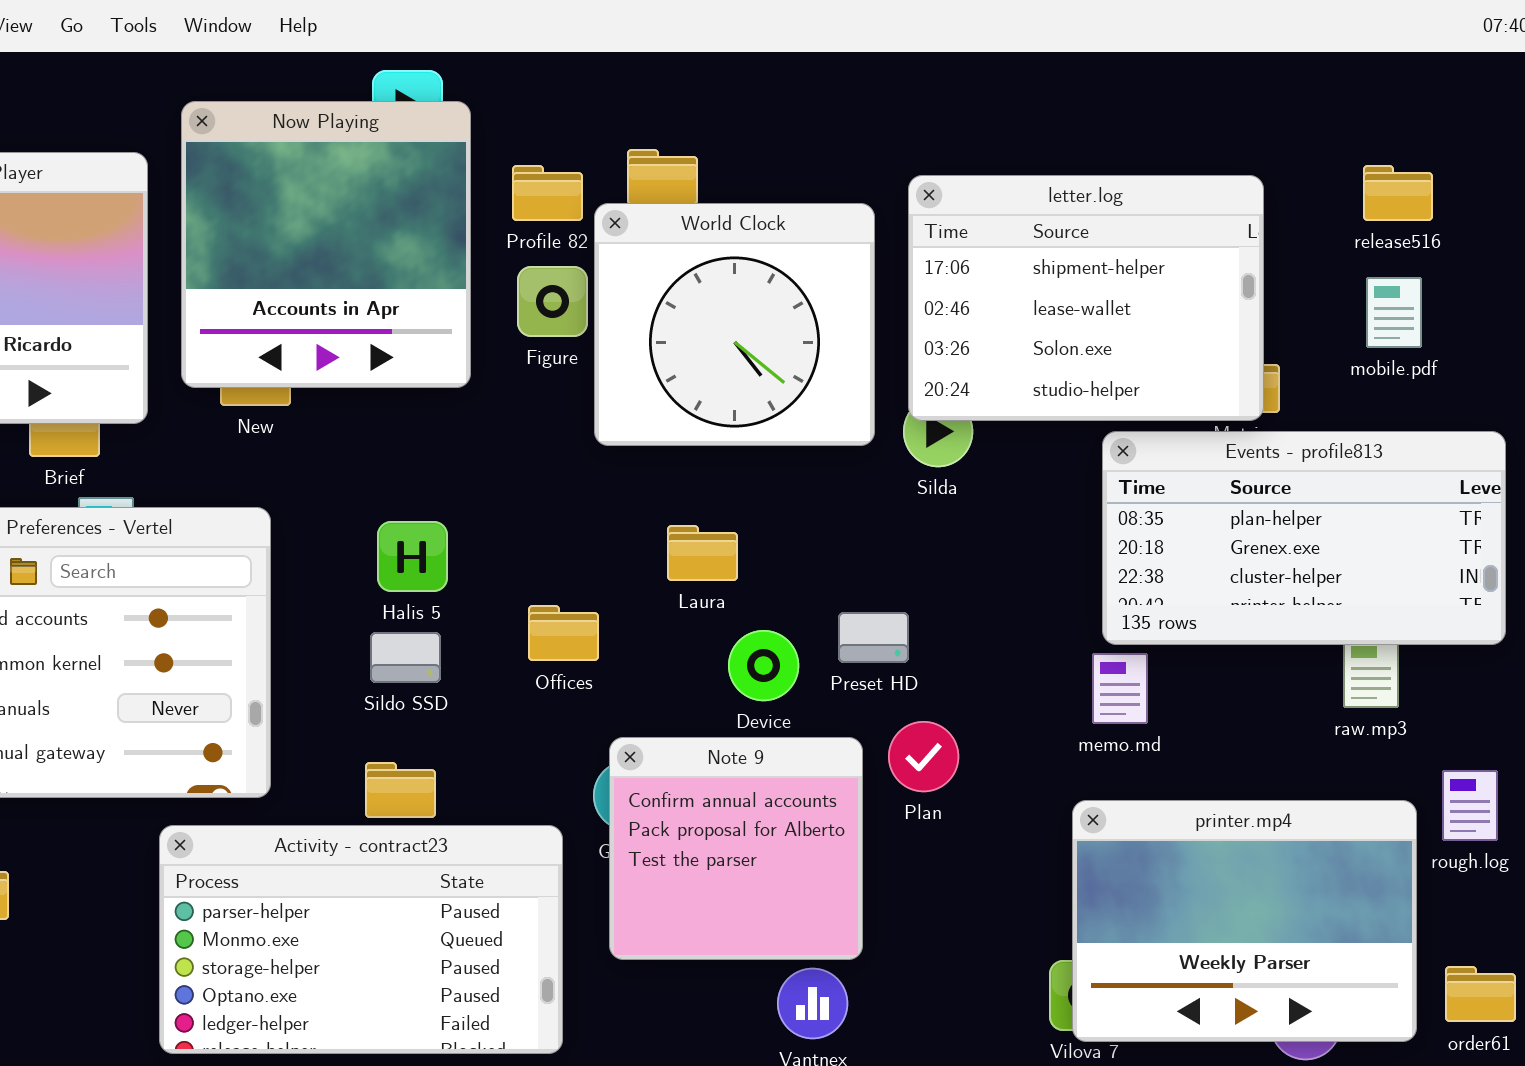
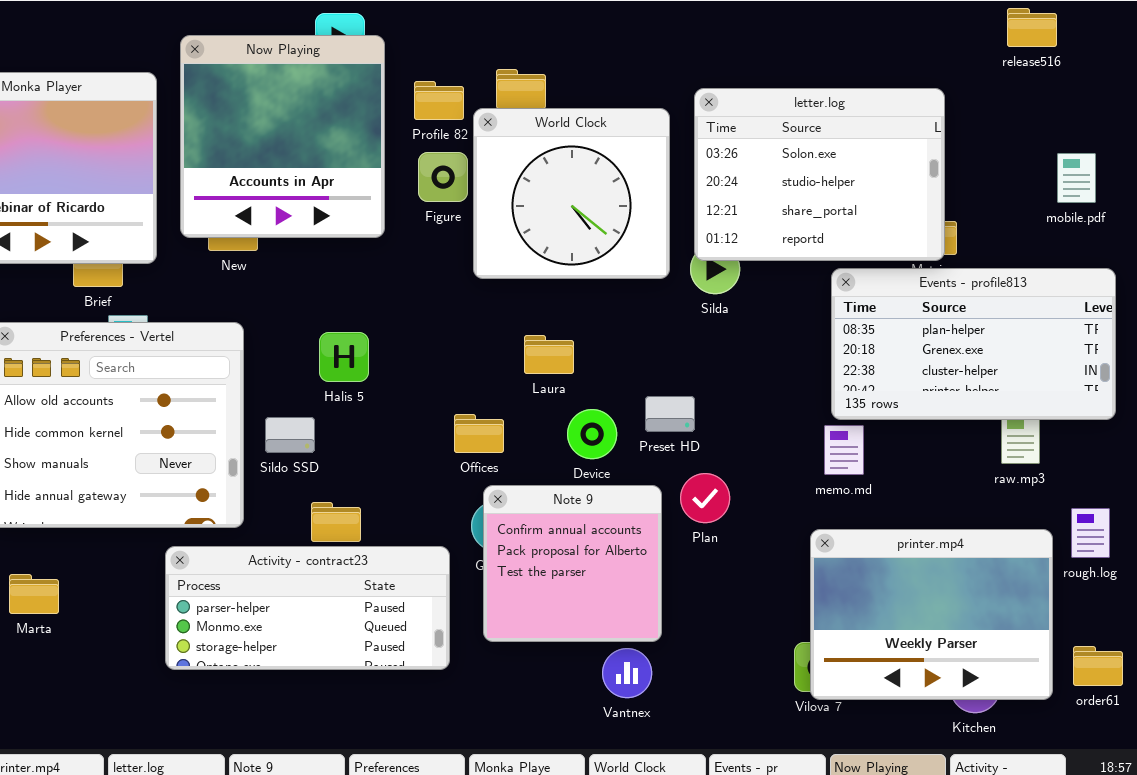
release516: [1363,165,1433,221] -> [1007,8,1057,47], moved
letter.log: [908,175,1264,421] -> [694,88,945,261], scrolled down 2 rows
mobile.pdf: [1366,277,1422,348] -> [1057,153,1096,203], moved
Offices: [528,605,599,661] -> [454,414,504,453], moved
Sildo SSD: [370,632,441,683] -> [265,417,315,453], moved
Activity - contract23: [159,825,563,1054] -> [165,546,450,670], resized

